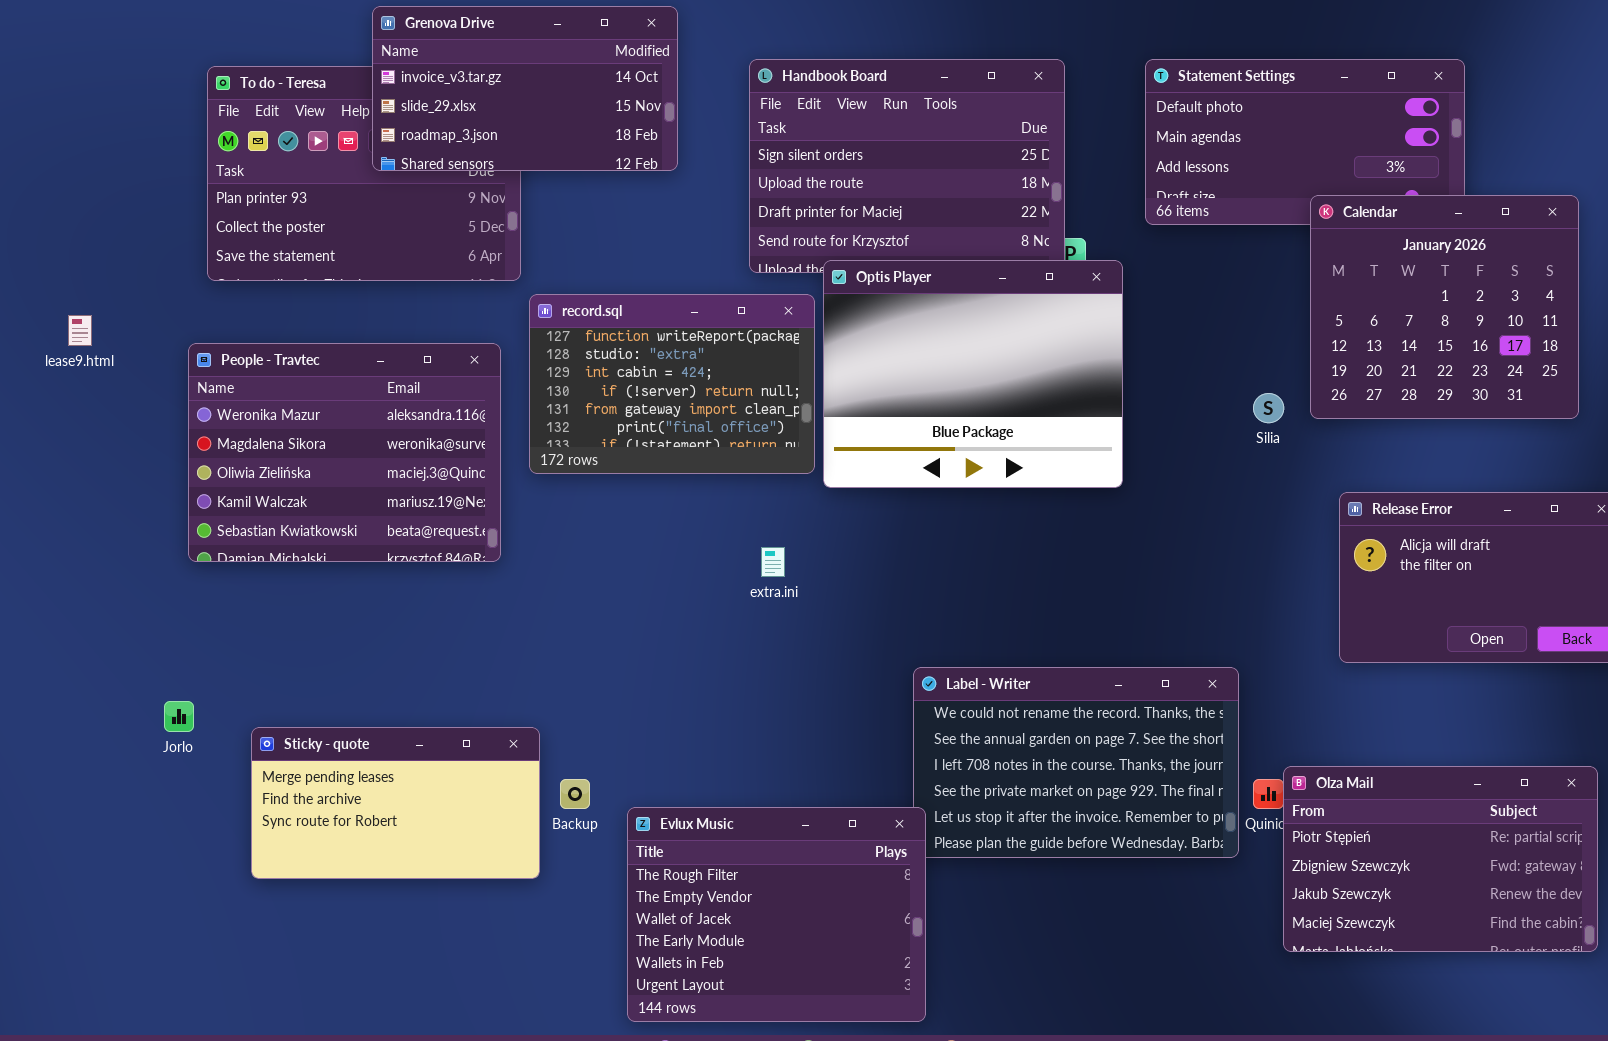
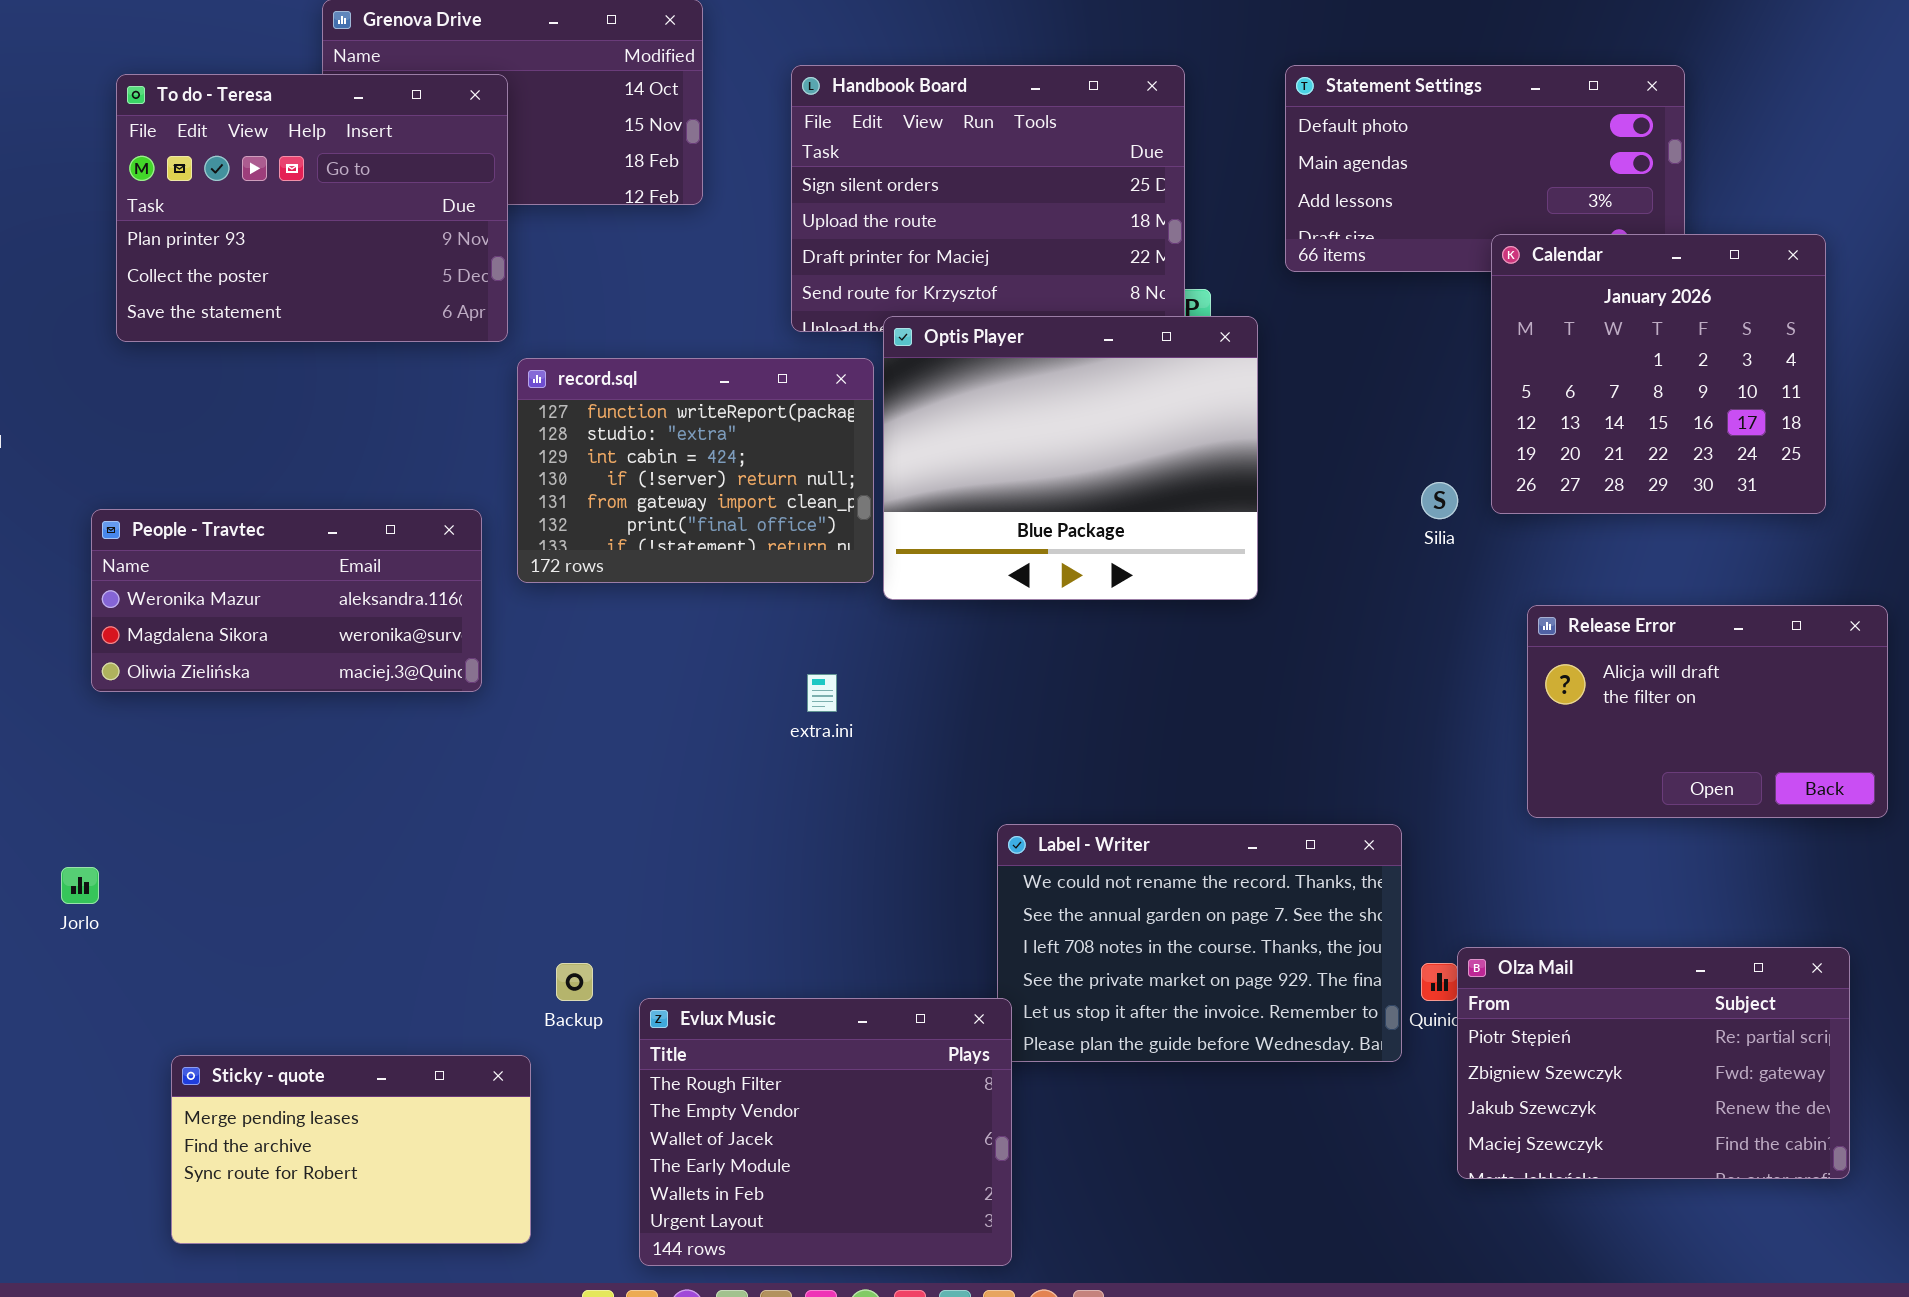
To do - Teresa: [207,66,521,281] -> [116,74,508,342], raised
People - Travtec: [188,343,501,562] -> [91,509,482,692], resized
Sticky - quote: [251,727,540,879] -> [171,1055,531,1244], moved

